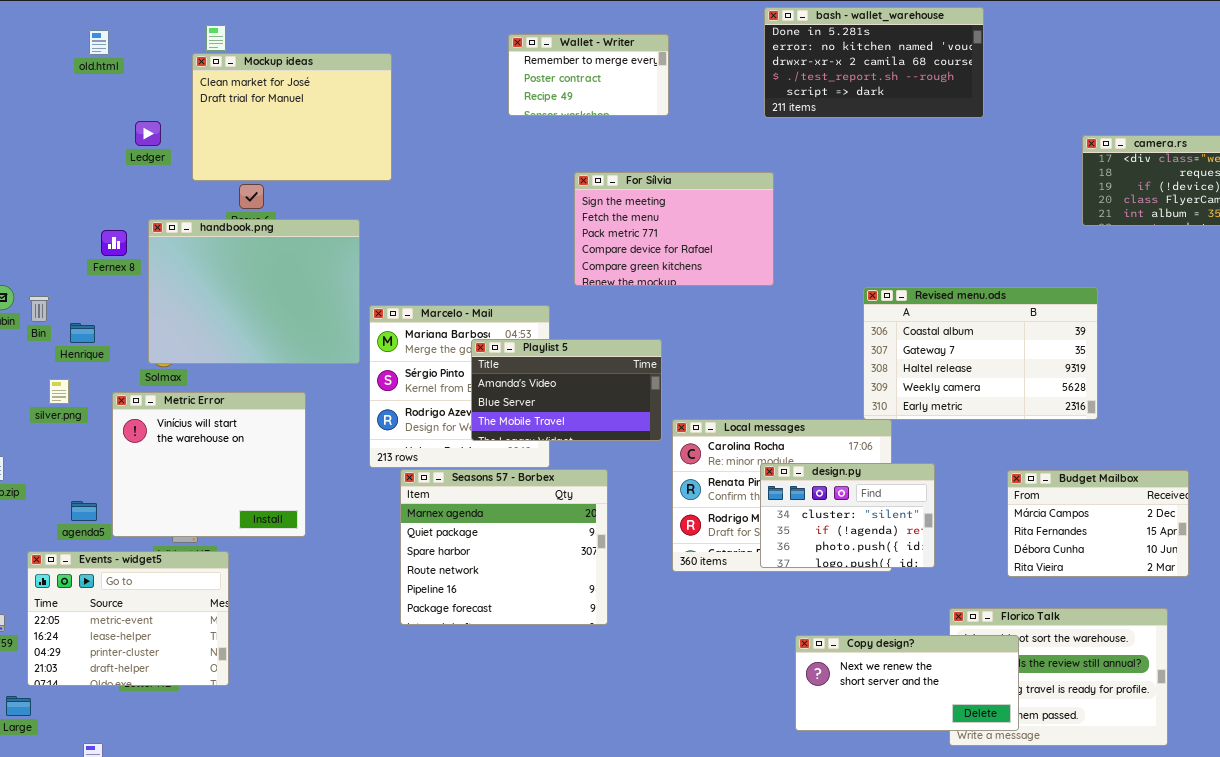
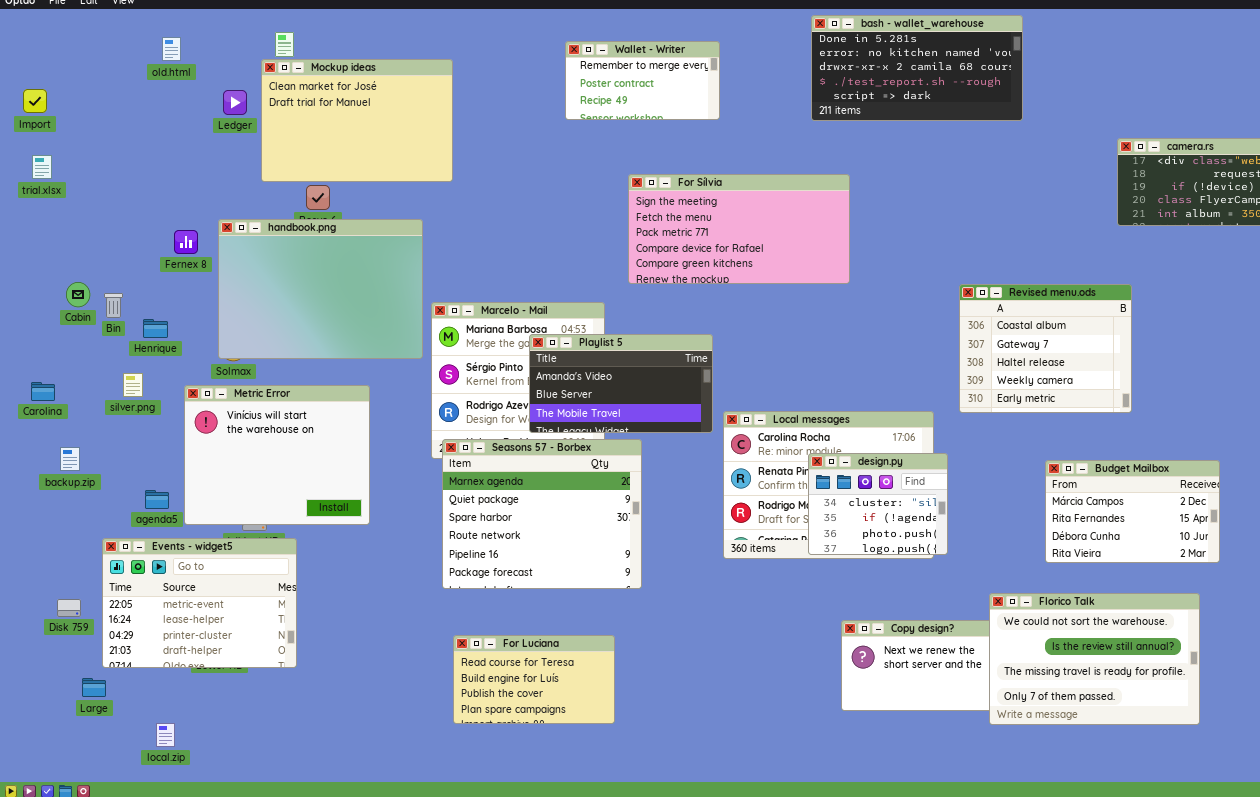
Ledger: [135,121,161,146] -> [223,90,247,115], moved
For Sílvia: [574,172,774,286] -> [628,174,850,284], resized
Revised menu.ods: [863,287,1098,420] -> [959,284,1132,413], resized
design.py: [760,463,935,568] -> [808,453,948,555], resized
Seasons 57 - Borbex: [400,469,608,625] -> [442,439,642,589], moved
Florico Talk: [949,608,1168,746] -> [989,593,1200,725], raised
For Luciana: none -> [453,635,615,724], opened

